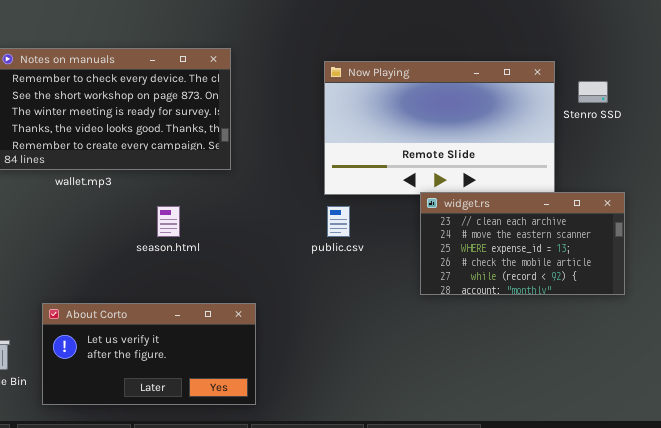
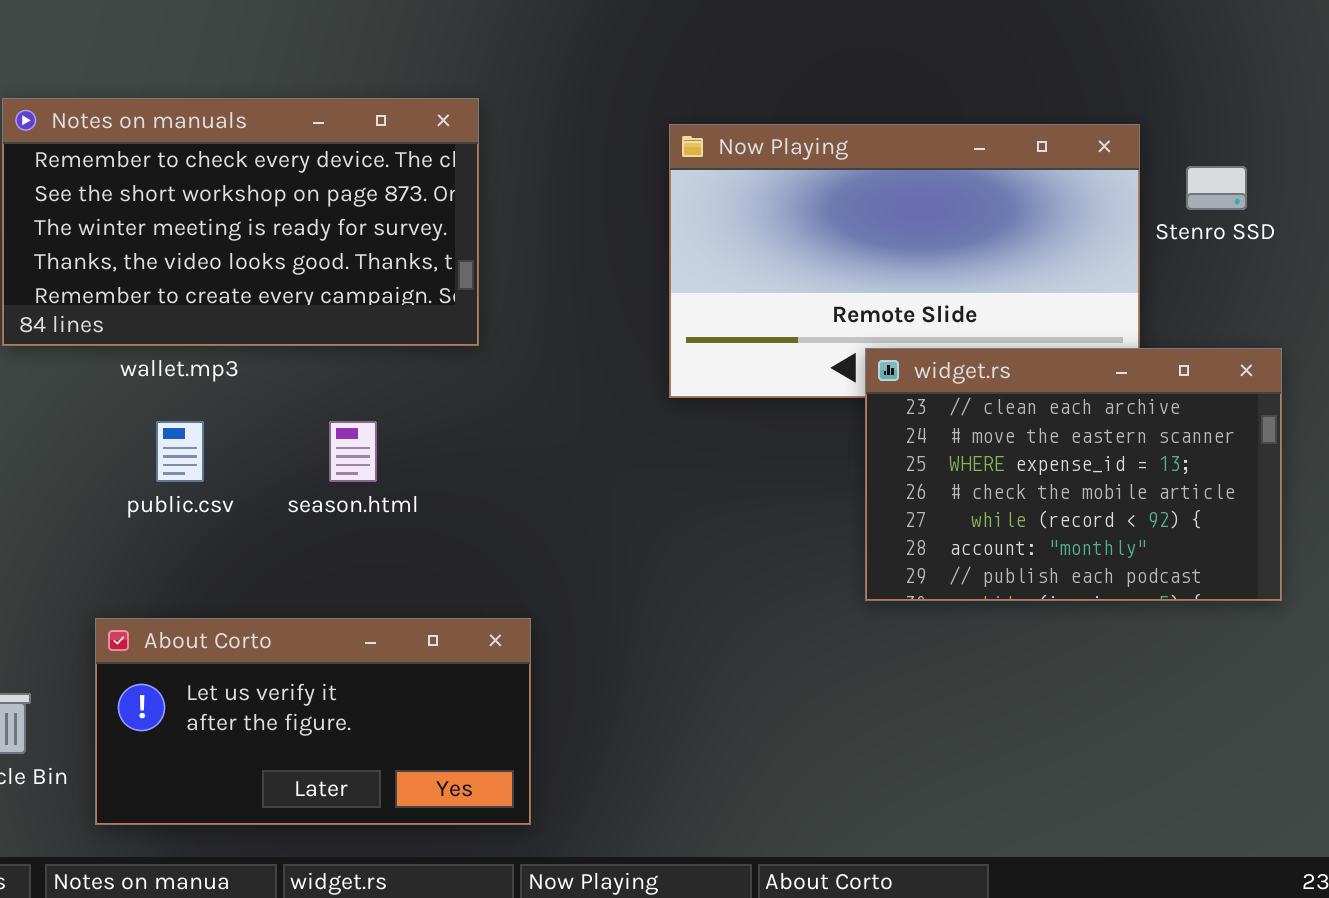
widget.rs: [420,192,625,295] -> [865,348,1282,601], resized
public.csv: [327,206,350,237] -> [156,421,204,482], moved

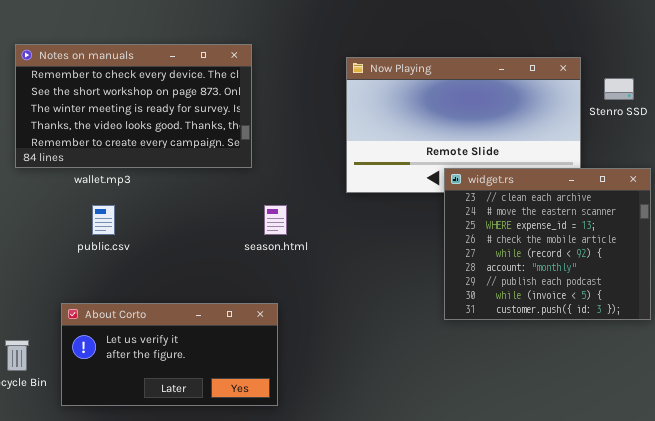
widget.rs: [865,348,1282,601] -> [444,168,651,320], resized
season.html: [329,421,377,482] -> [264,205,287,235], moved

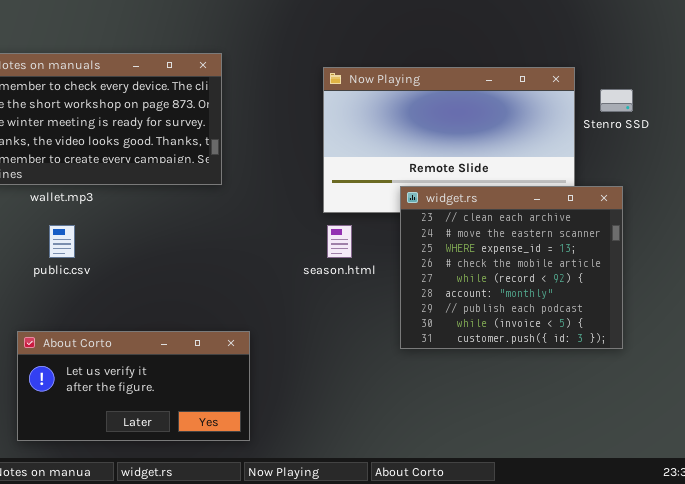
widget.rs: [444,168,651,320] -> [400,186,623,349], moved
season.html: [264,205,287,235] -> [327,225,352,258], moved

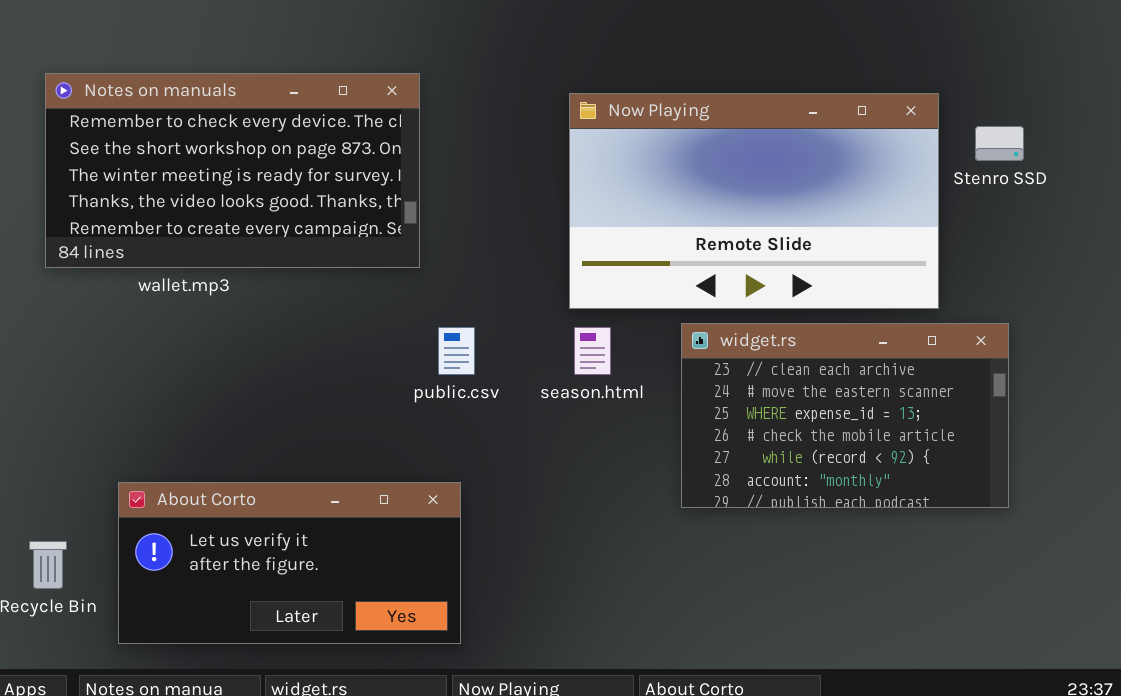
widget.rs: [400,186,623,349] -> [681,323,1009,508], resized
public.csv: [49,225,75,258] -> [438,327,475,375], moved

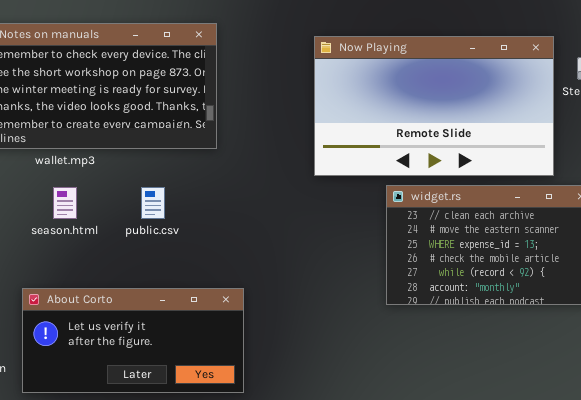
public.csv: [438,327,475,375] -> [141,187,165,219], moved
season.html: [574,327,611,375] -> [53,187,77,219], moved

